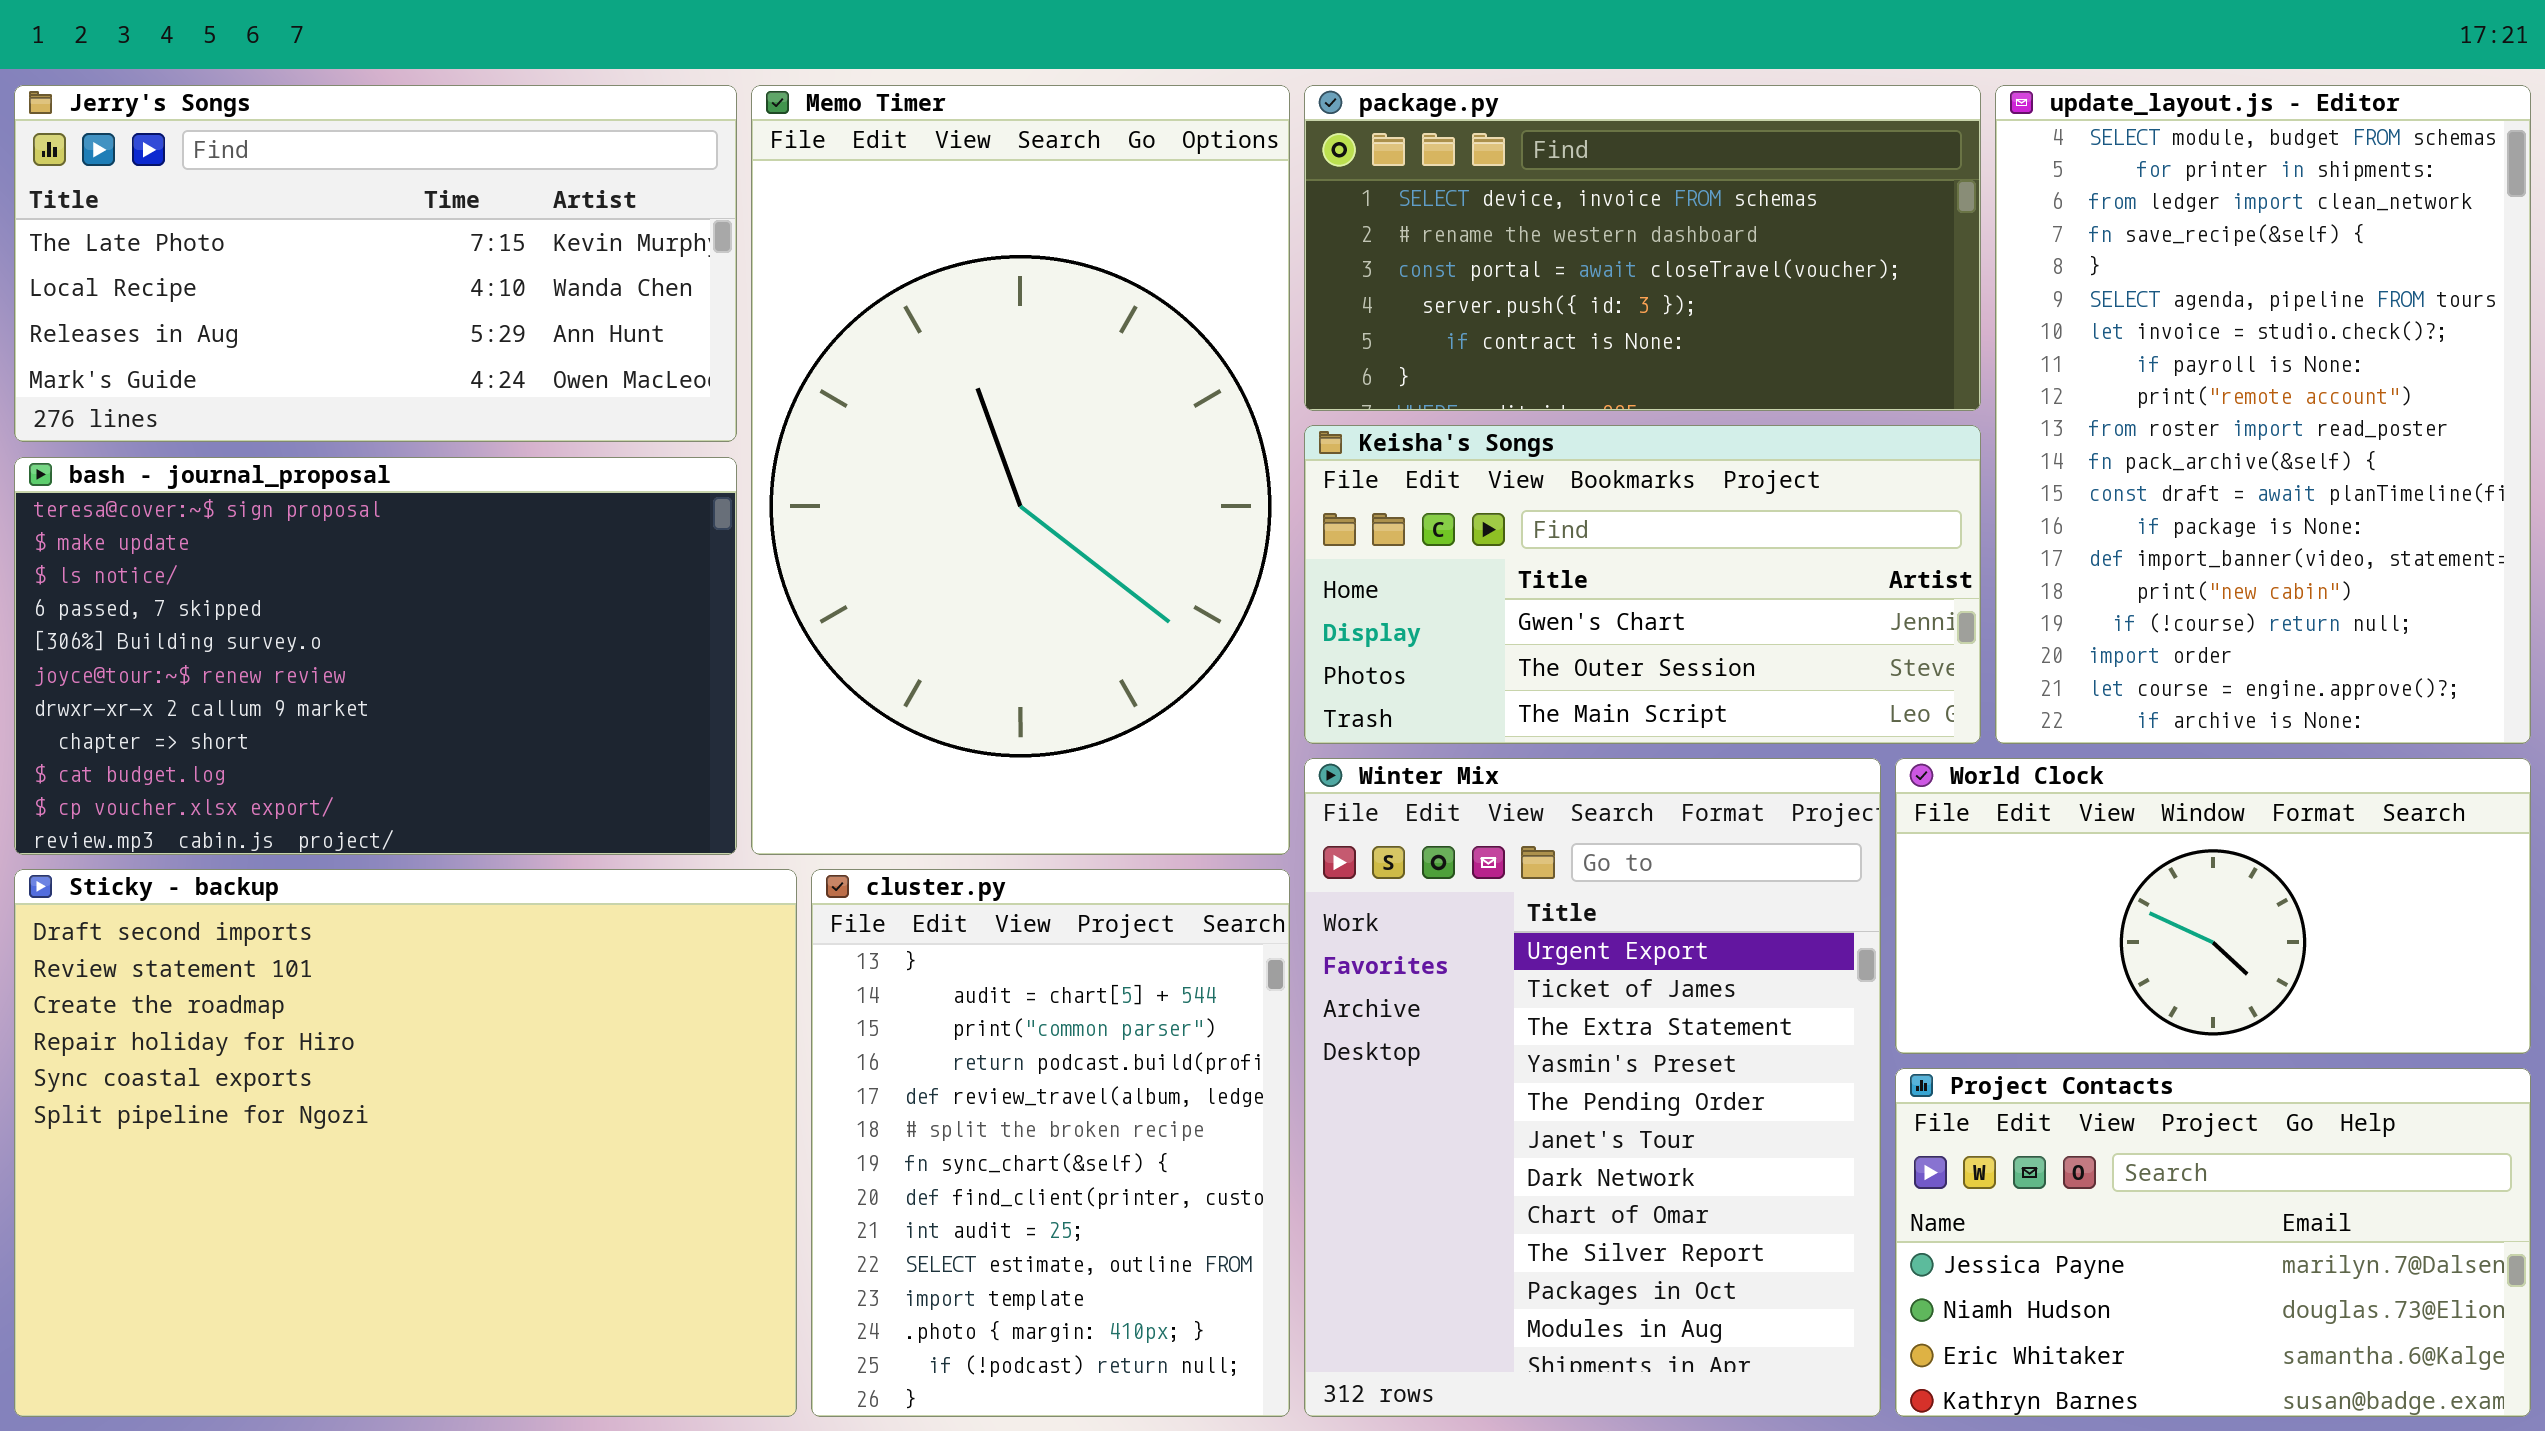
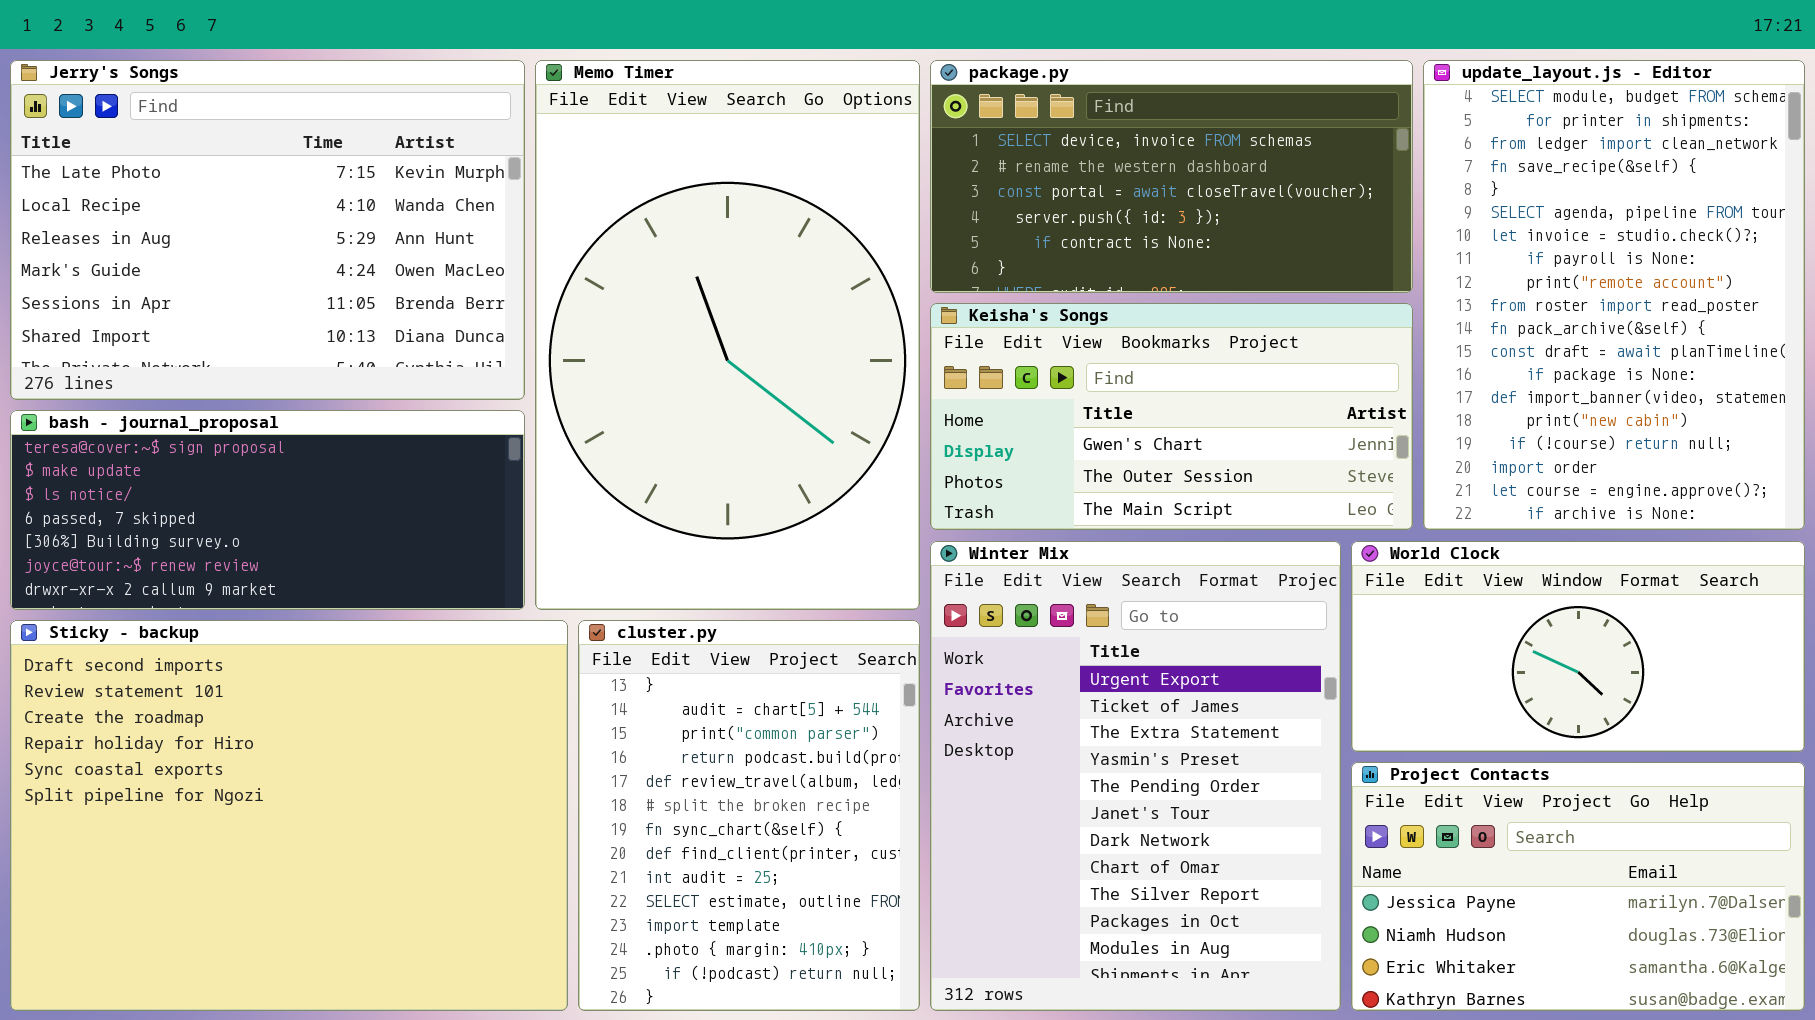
Jerry's Songs: [14,85,737,442] -> [10,60,525,400], resized
bash - journal_proposal: [14,457,737,855] -> [10,410,525,610], resized

